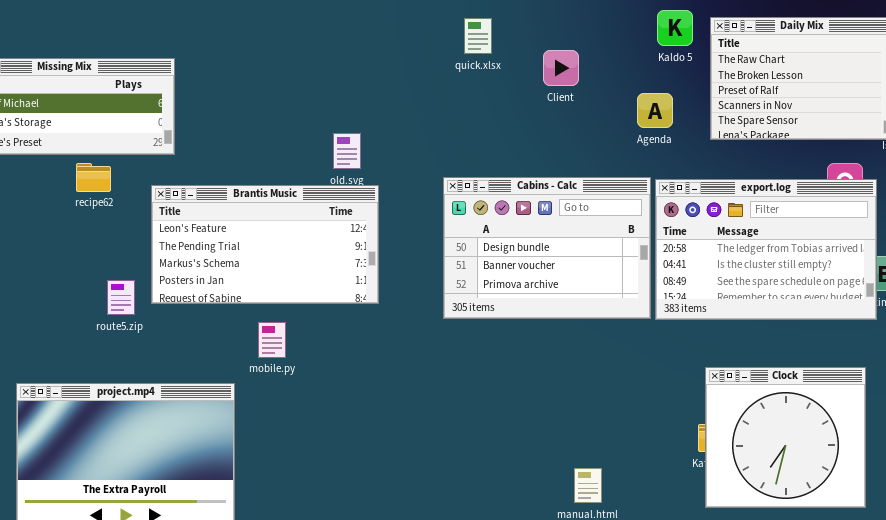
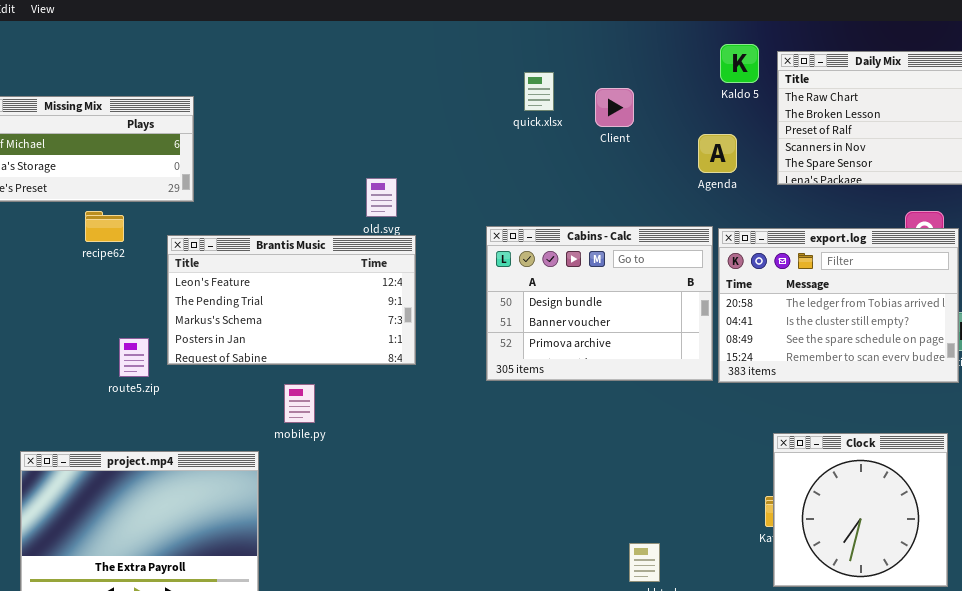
quick.xlsx: [464,18,492,54] -> [524,72,554,111], moved

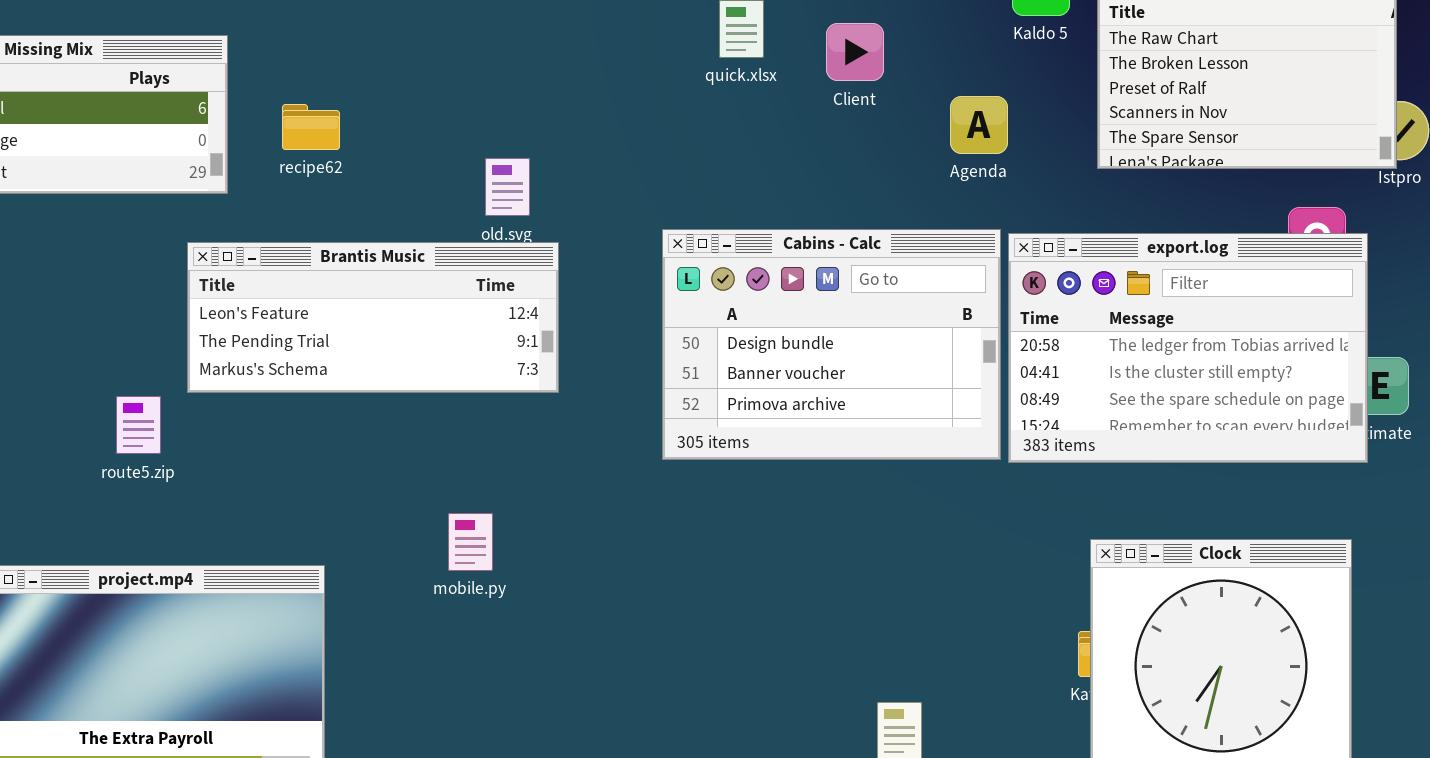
Agenda: [698,134,737,173] -> [950,96,1008,154], moved
recipe62: [85,211,124,242] -> [282,104,340,150], moved
Brantis Music: [167,235,416,365] -> [187,242,559,393], resized
mobile.py: [284,384,315,423] -> [448,513,493,571], moved

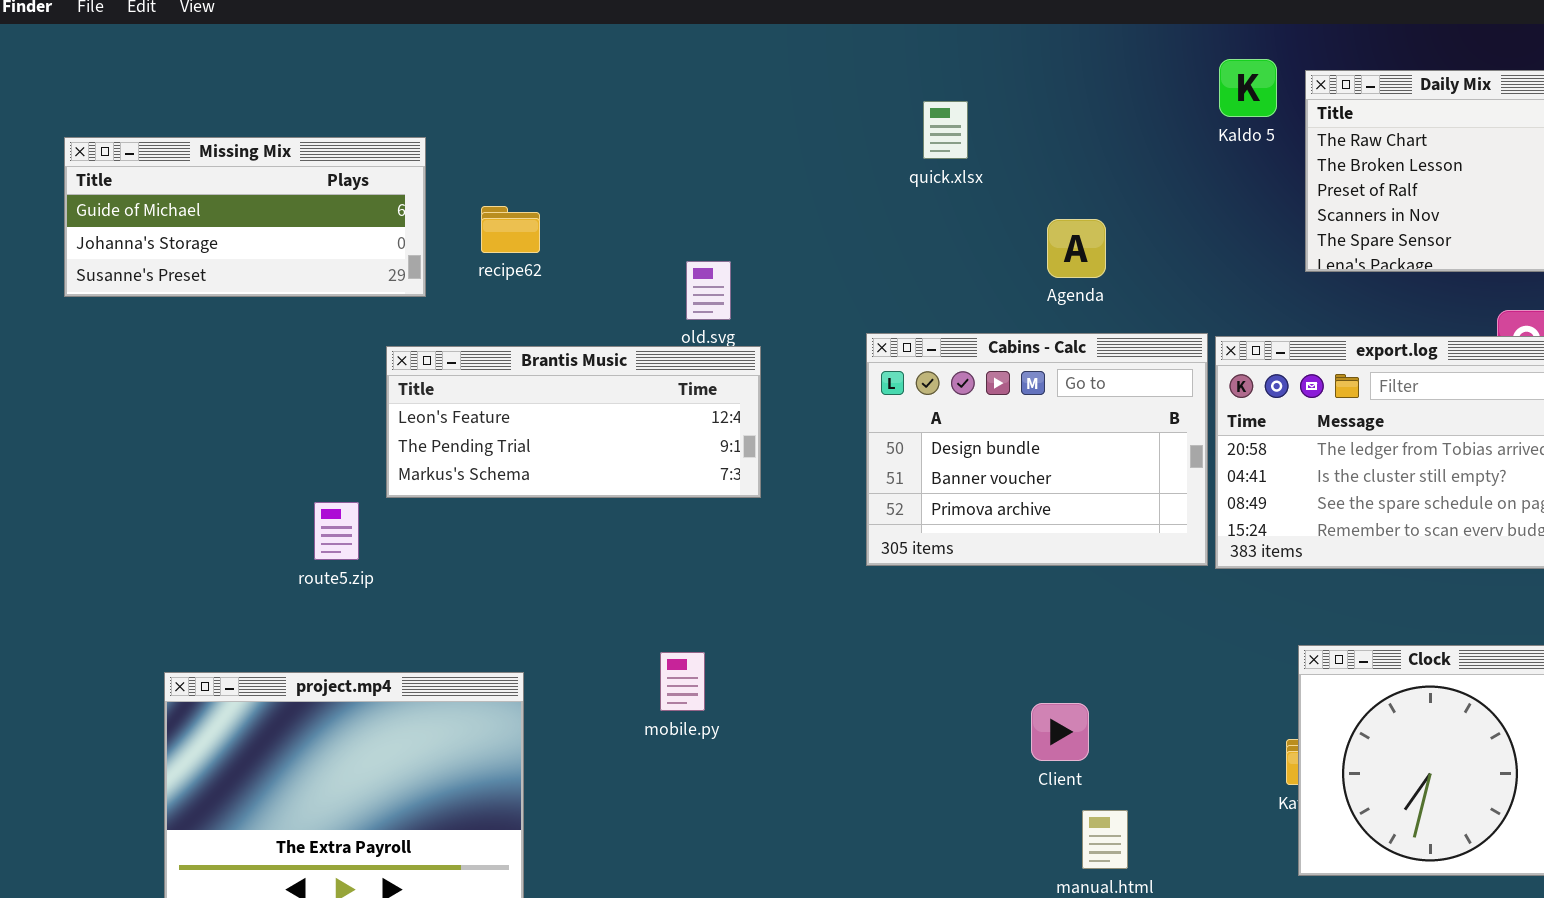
Client: [826,23,884,81] -> [1031,703,1089,761], moved
Agenda: [950,96,1008,154] -> [1047,219,1106,278], moved
mobile.py: [448,513,493,571] -> [660,652,705,711], moved

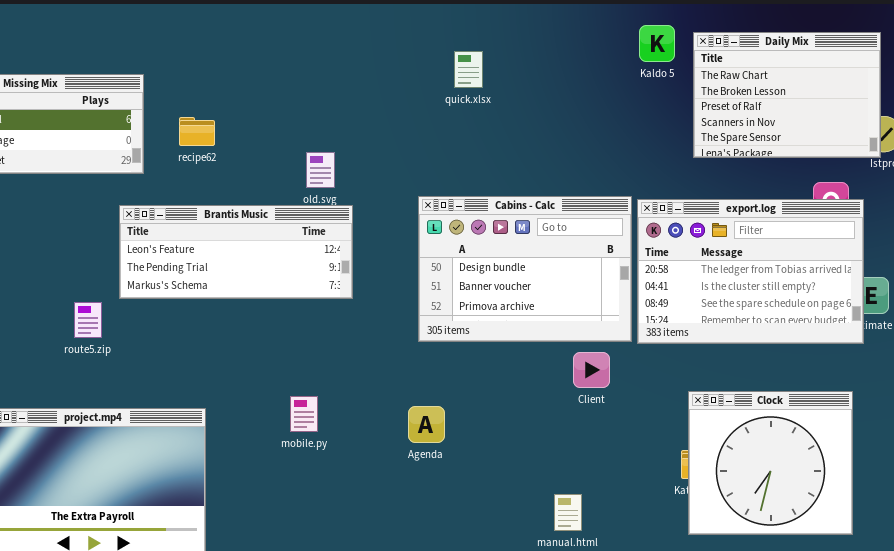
Agenda: [1047,219,1106,278] -> [408,406,445,443], moved
Client: [1031,703,1089,761] -> [573,352,610,388], moved

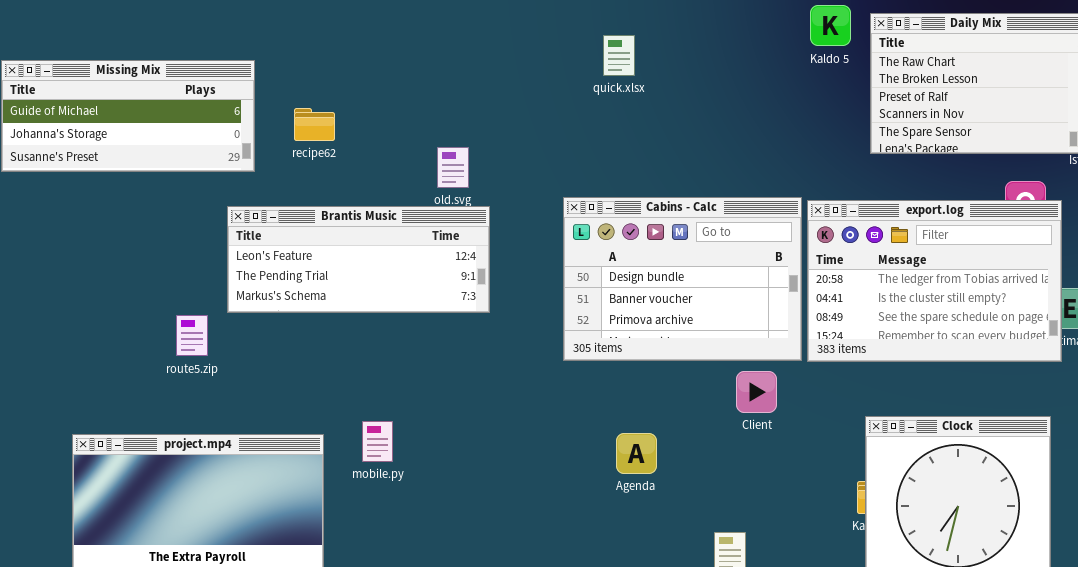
mobile.py: [290,396,318,432] -> [362,421,393,462], moved
Agenda: [408,406,445,443] -> [616,433,657,474], moved

